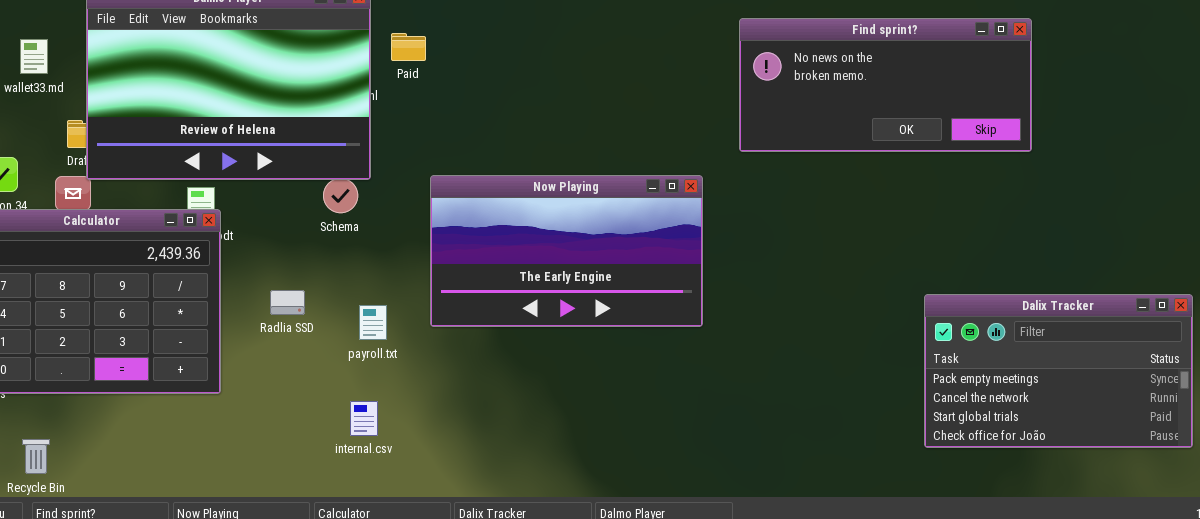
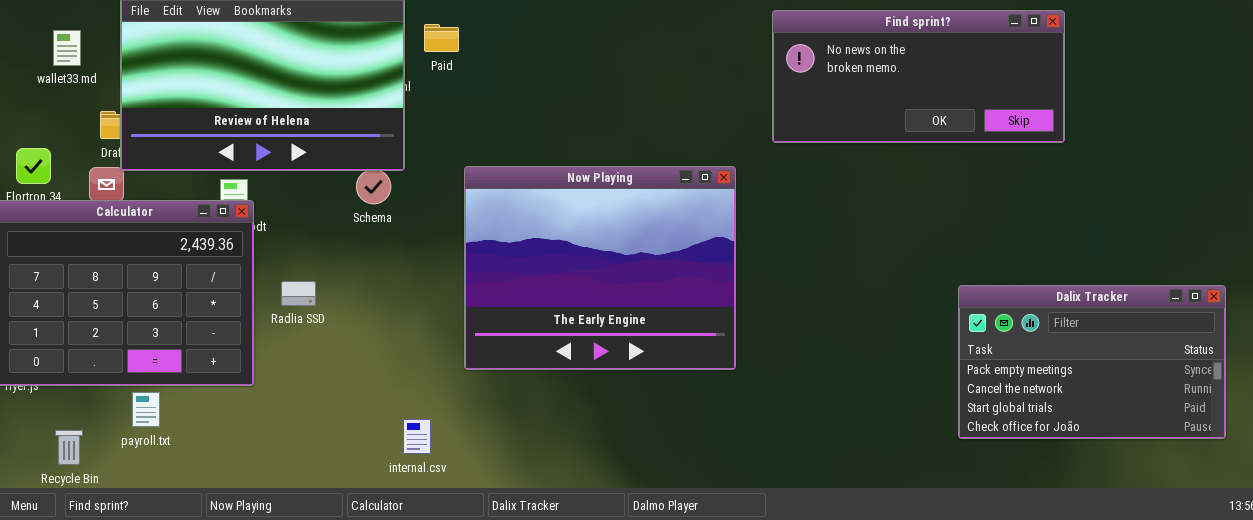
Now Playing: [430,175,703,327] -> [464,166,736,370], resized
Radlia SSD: [270,290,305,315] -> [281,281,316,306], moved
payroll.txt: [359,305,387,340] -> [132,392,160,427], moved
internal.csv: [350,401,378,436] -> [403,419,431,454], moved

